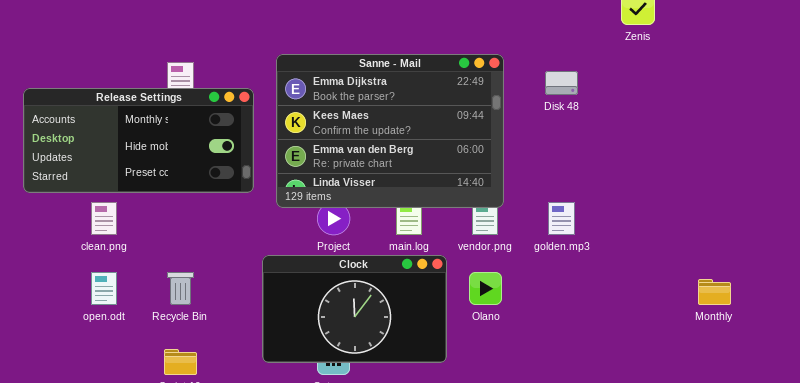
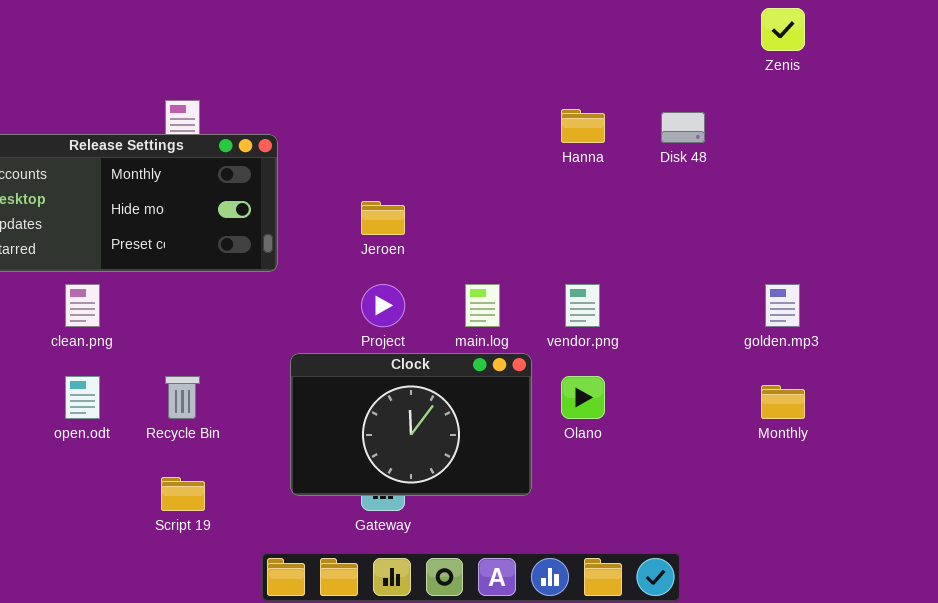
Sanne - Mail: [276,54,504,208] -> none, closed
golden.mp3: [548,202,575,235] -> [765,284,800,327], moved
Monthly: [698,279,731,305] -> [761,385,805,419], moved

